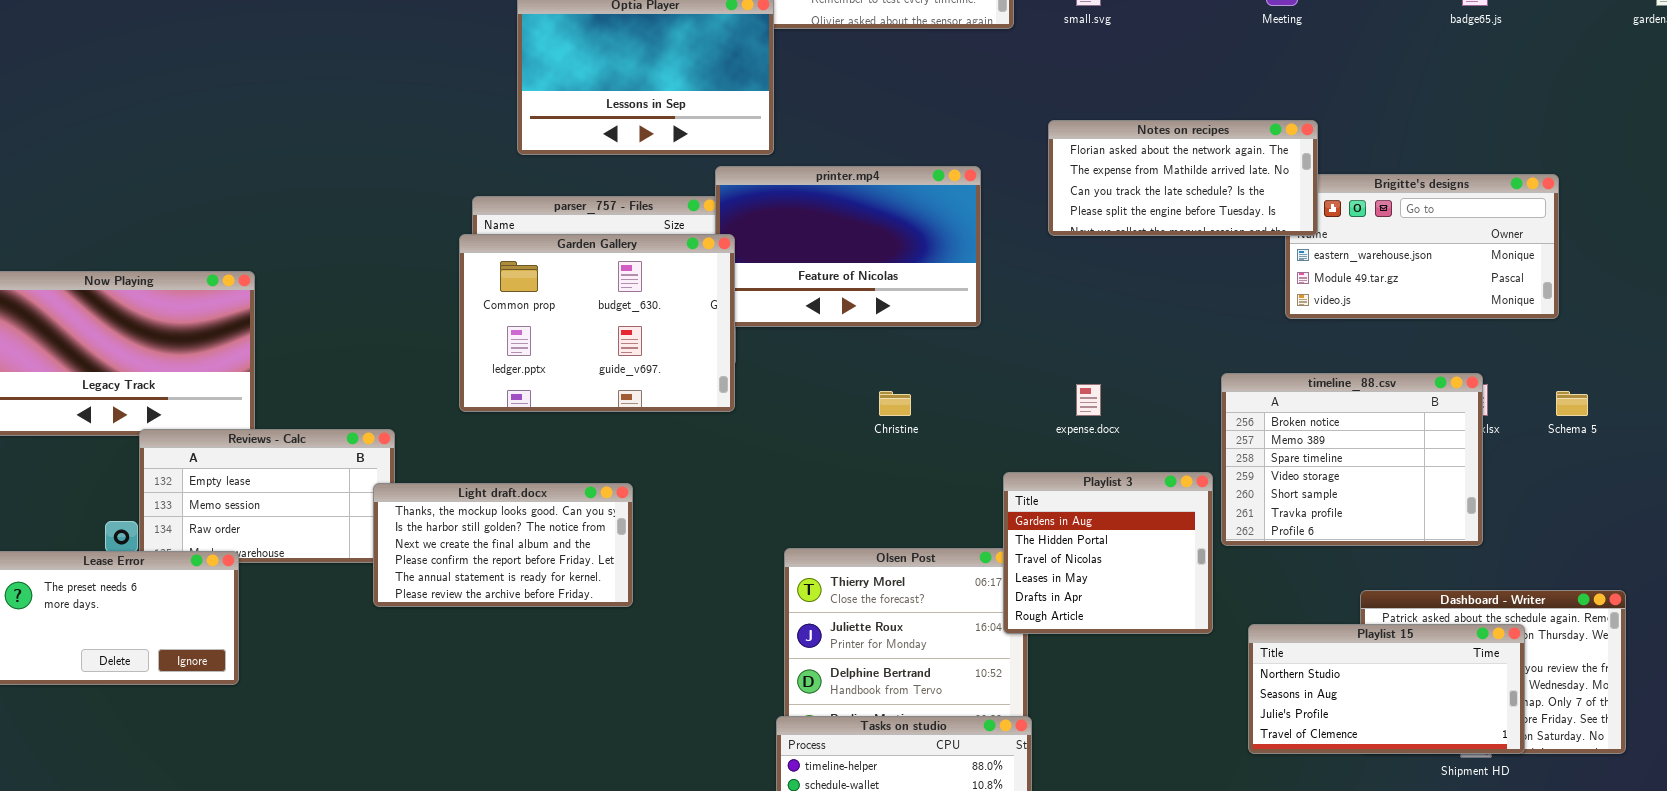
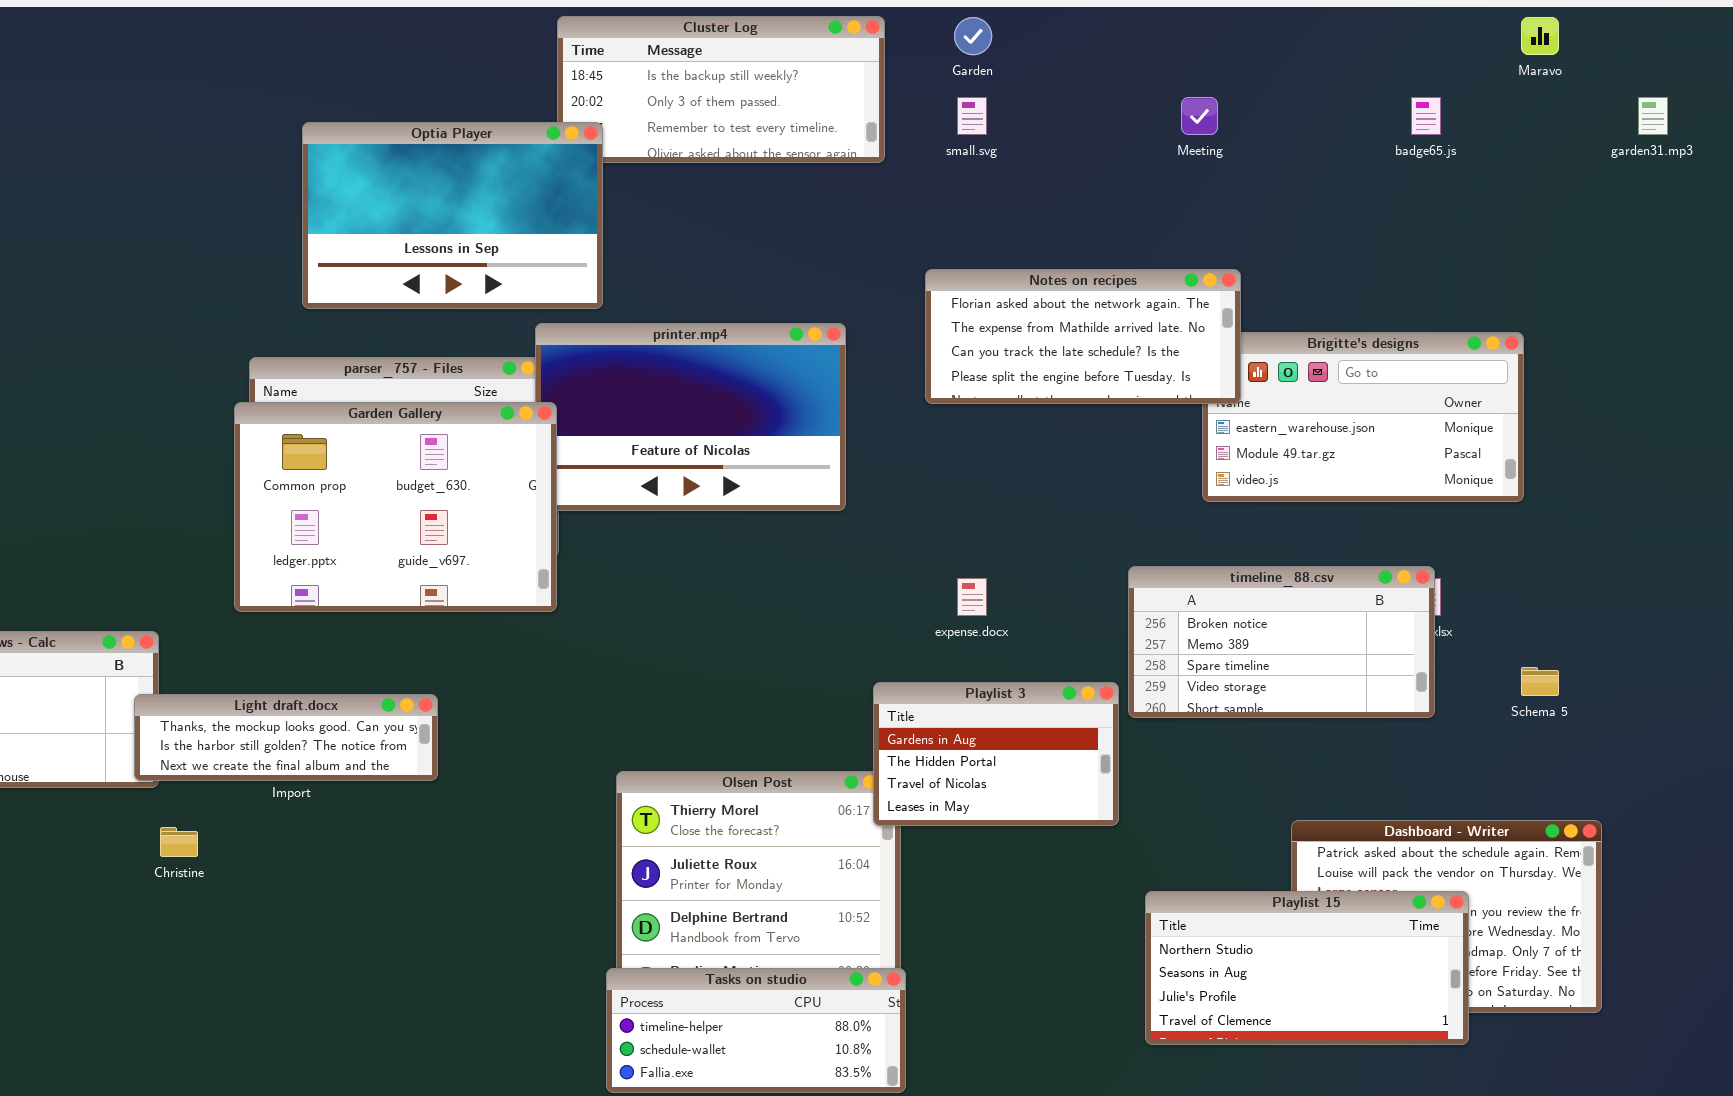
timeline_88.csv: [1221,373,1483,546] -> [1128,566,1435,718], resized
Christine: [879,391,911,416] -> [160,827,198,857], moved
Schema 5: [1556,391,1588,416] -> [1521,667,1559,696], moved
Playlist 3: [1003,472,1213,634] -> [873,682,1119,826], resized
Light draft.docx: [373,483,633,607] -> [134,694,438,781], resized
Playlist 15: [1248,624,1525,754] -> [1145,891,1469,1045], moved

